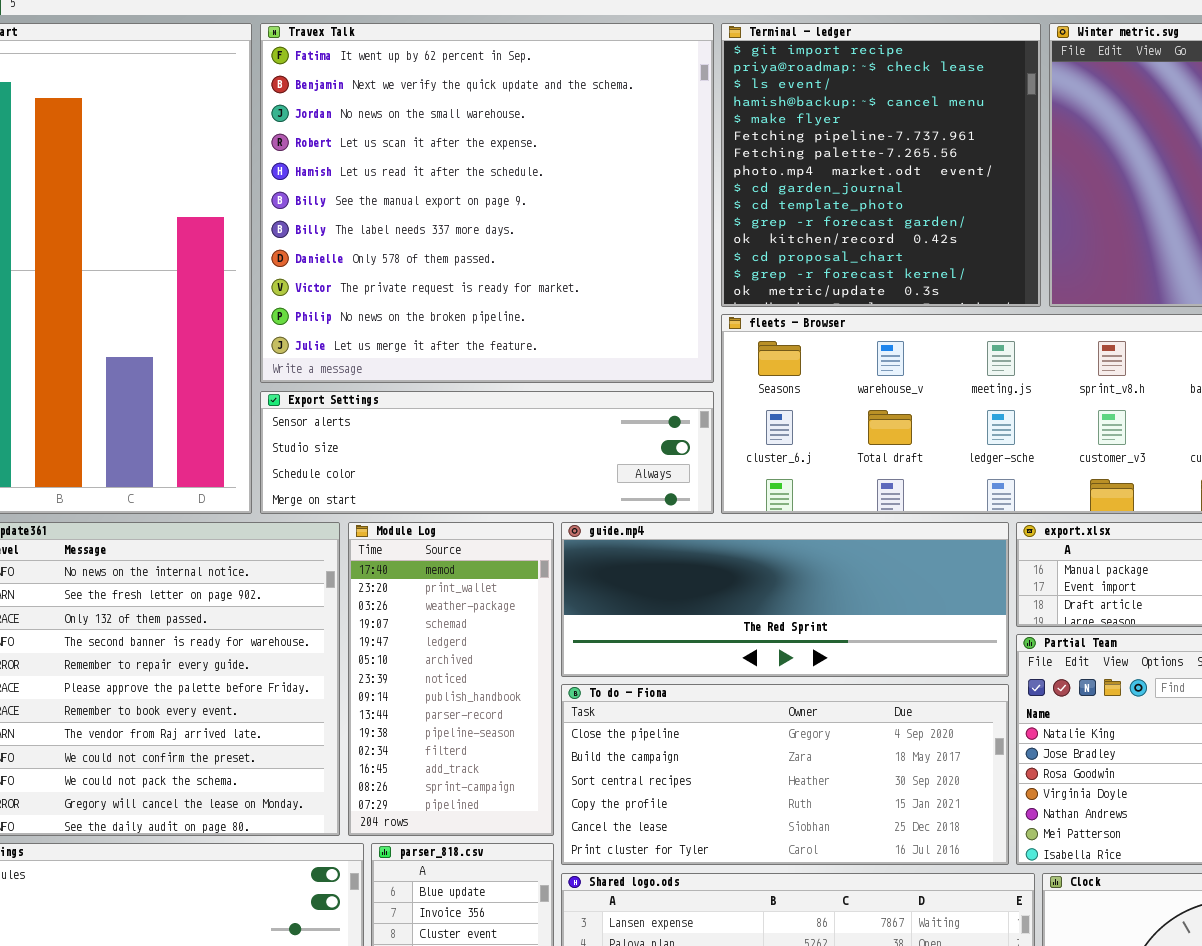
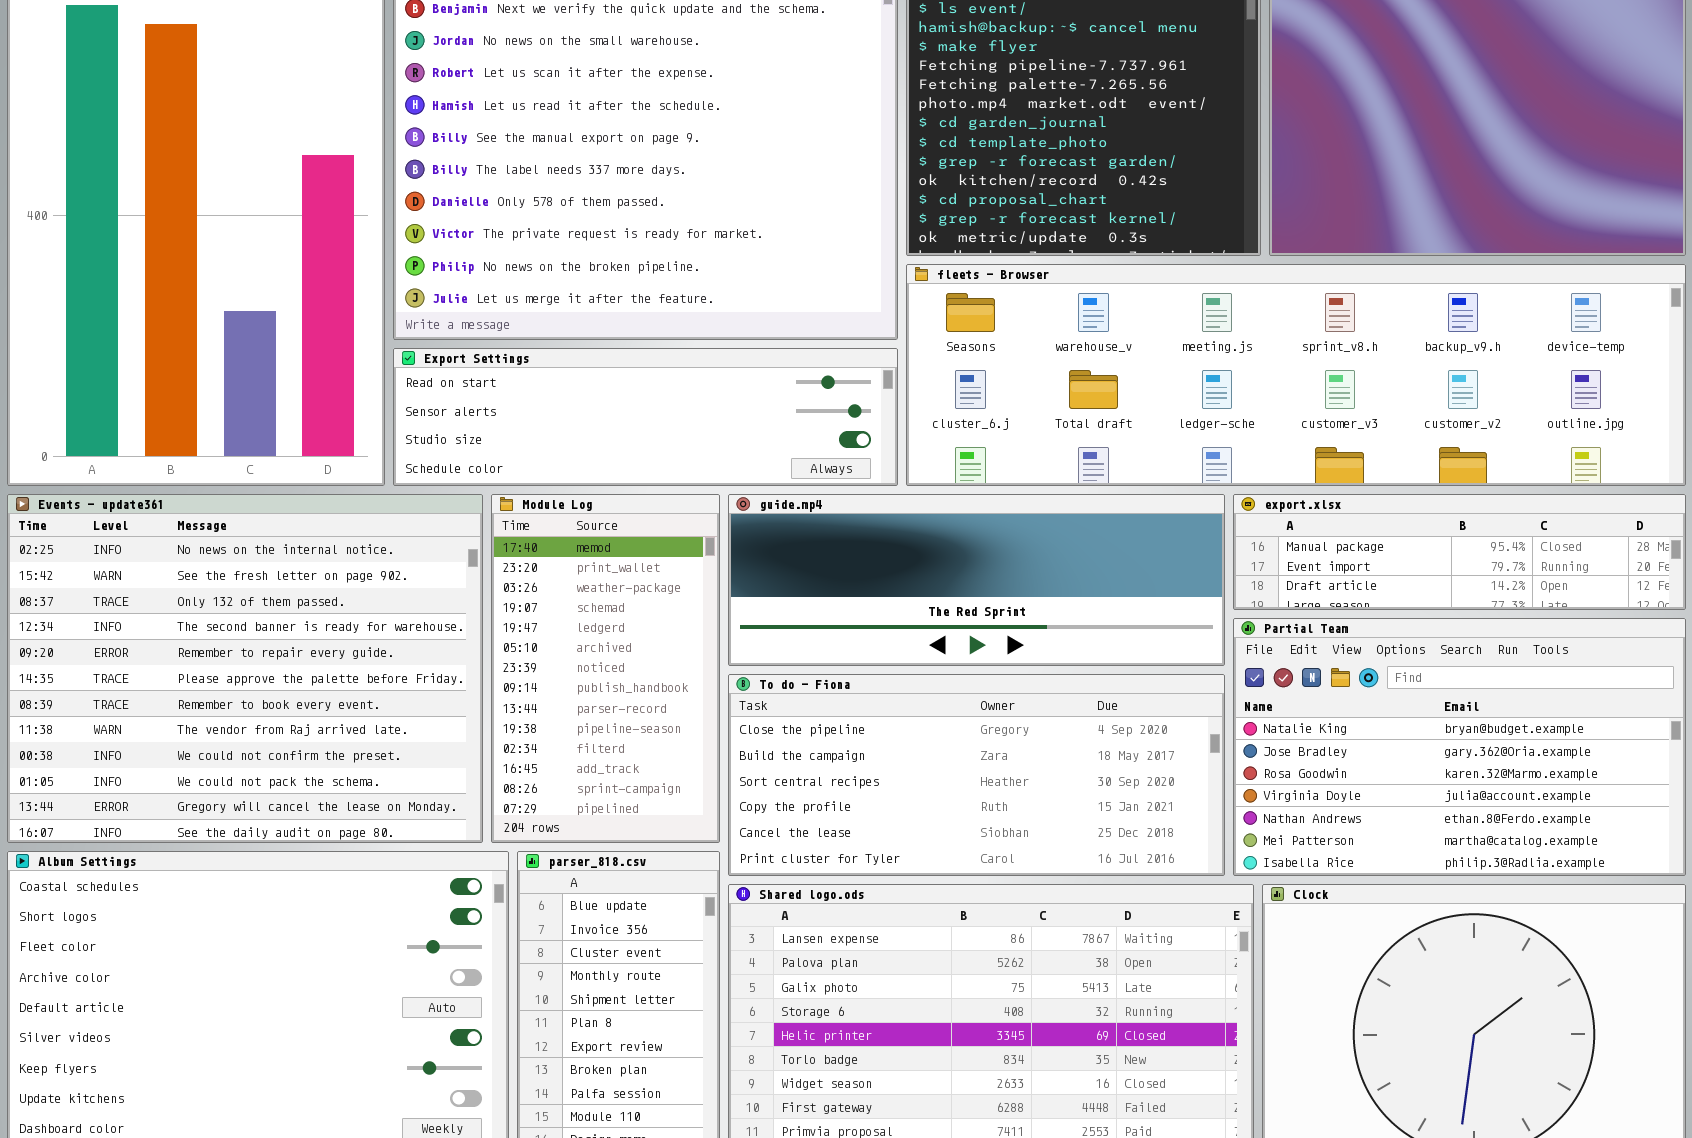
Export Settings: [260,391,714,514] -> [393,348,898,486], scrolled up 1 row

